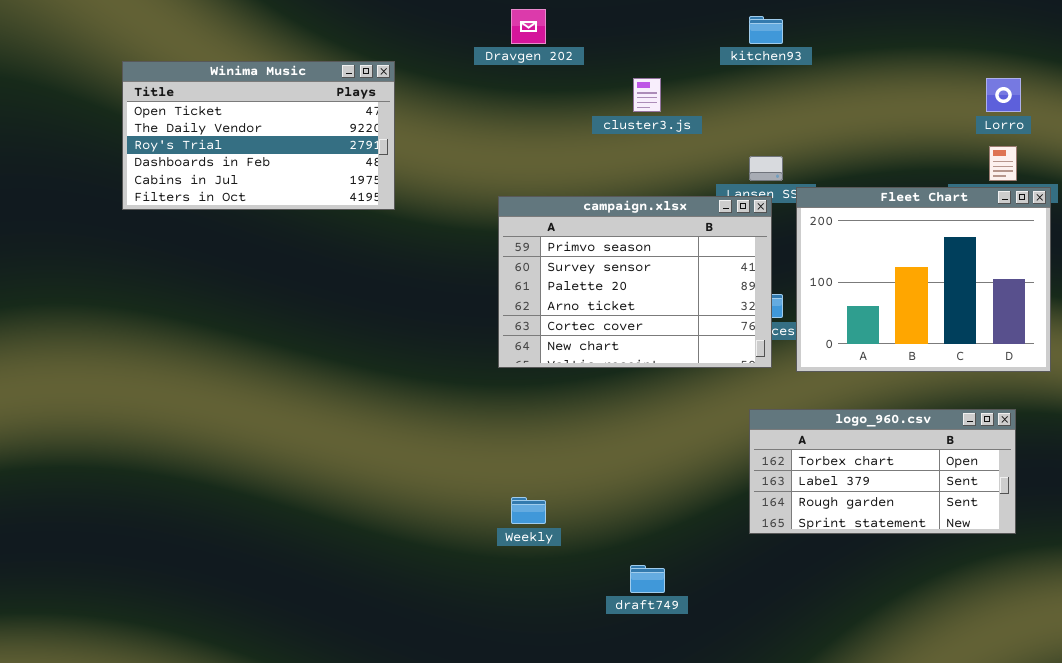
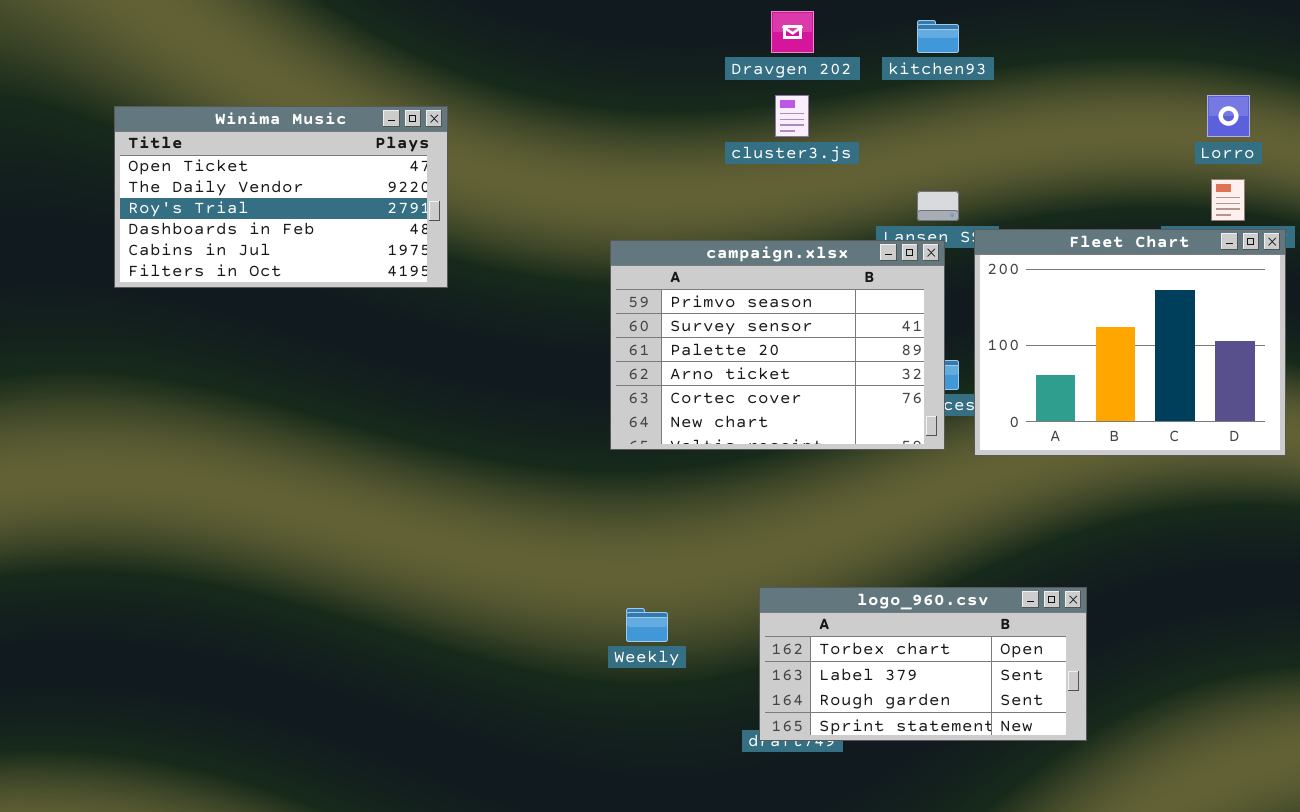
Dravgen 202: [511,9,546,44] -> [771,11,814,53], moved
Winima Music: [122,61,395,210] -> [114,106,448,288], moved
logo_960.csv: [749,409,1016,534] -> [759,587,1087,741], moved

